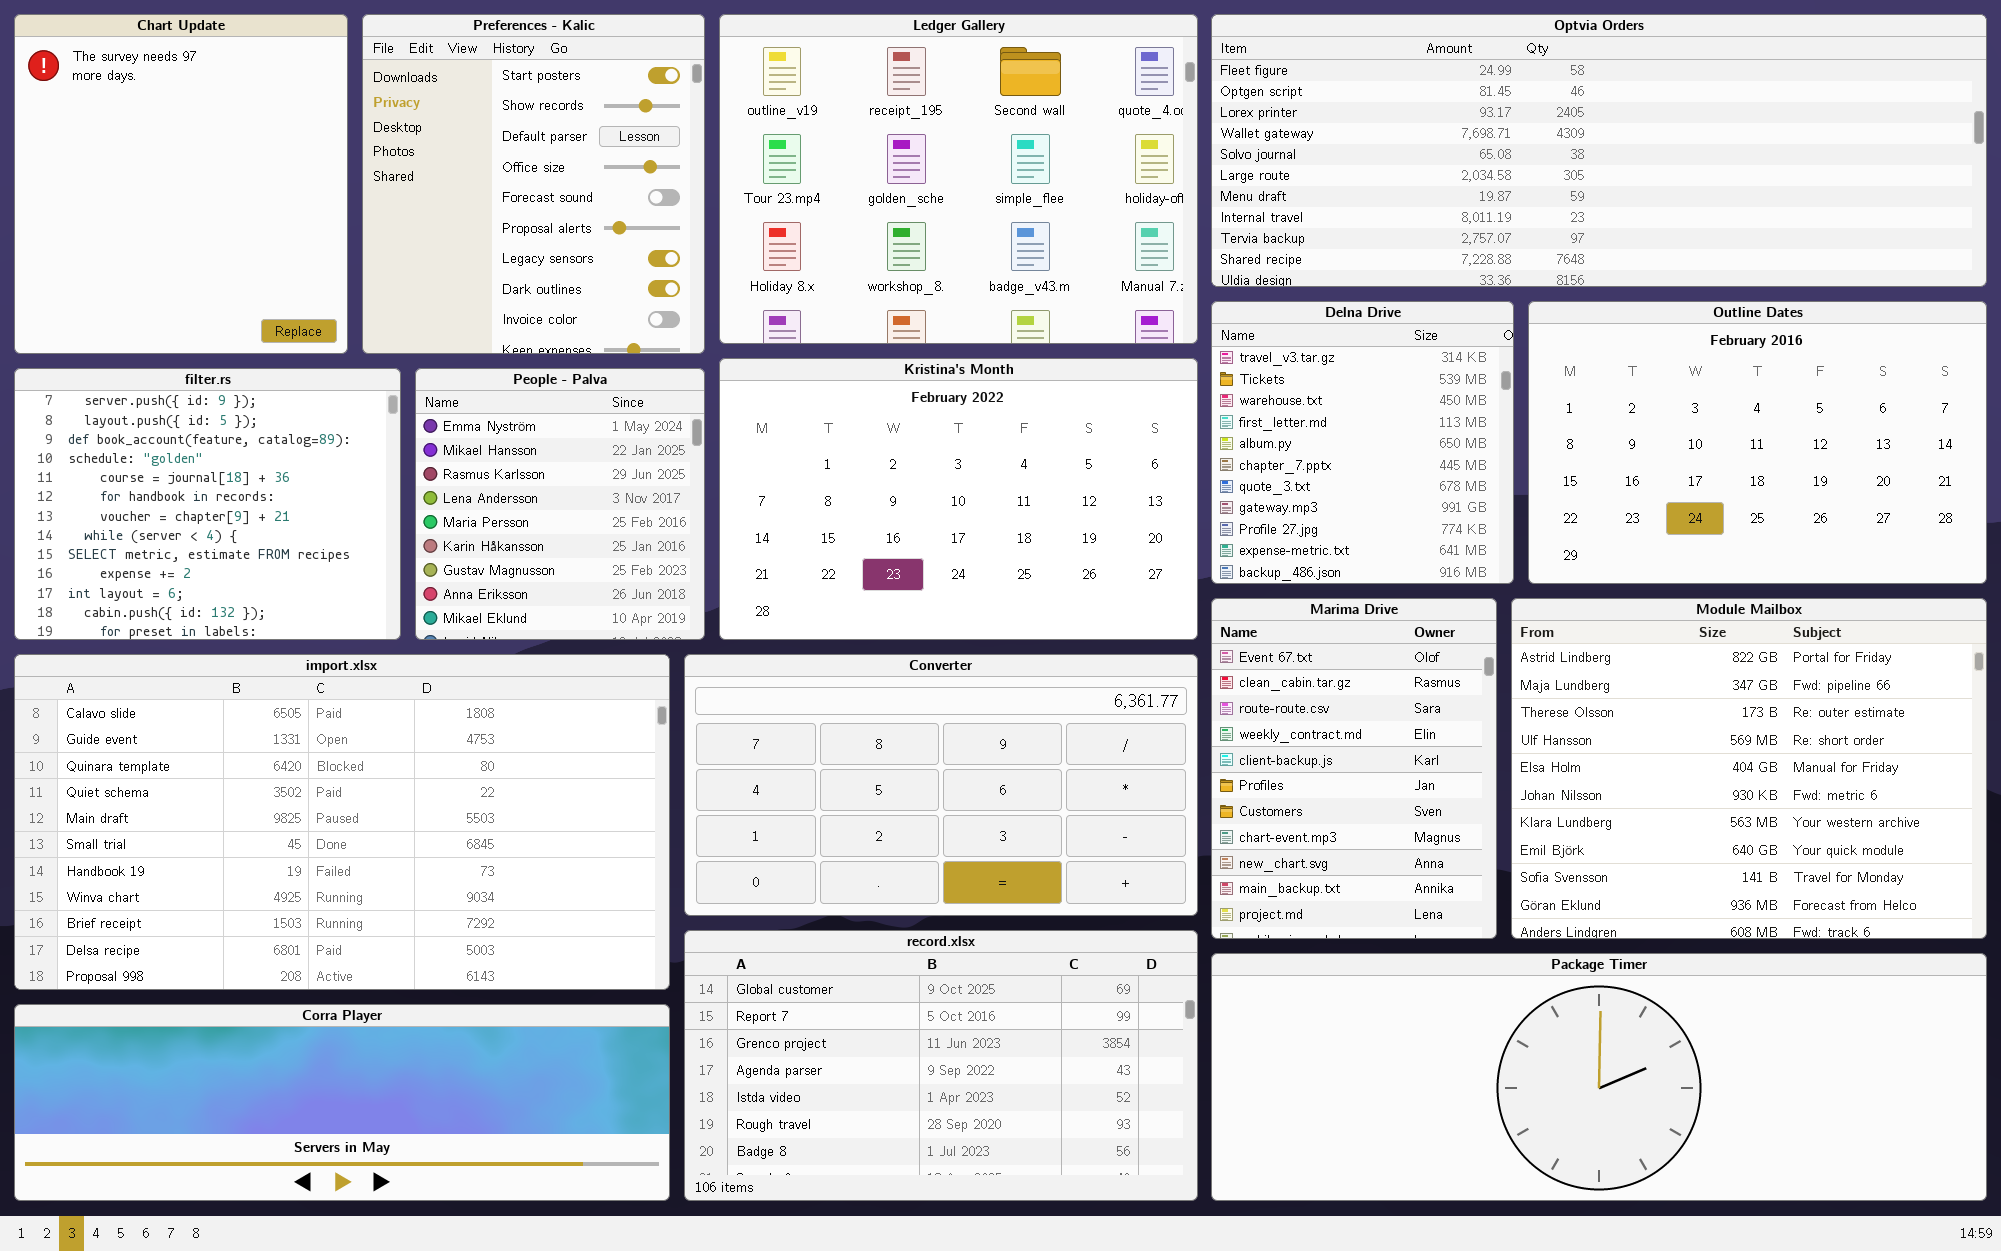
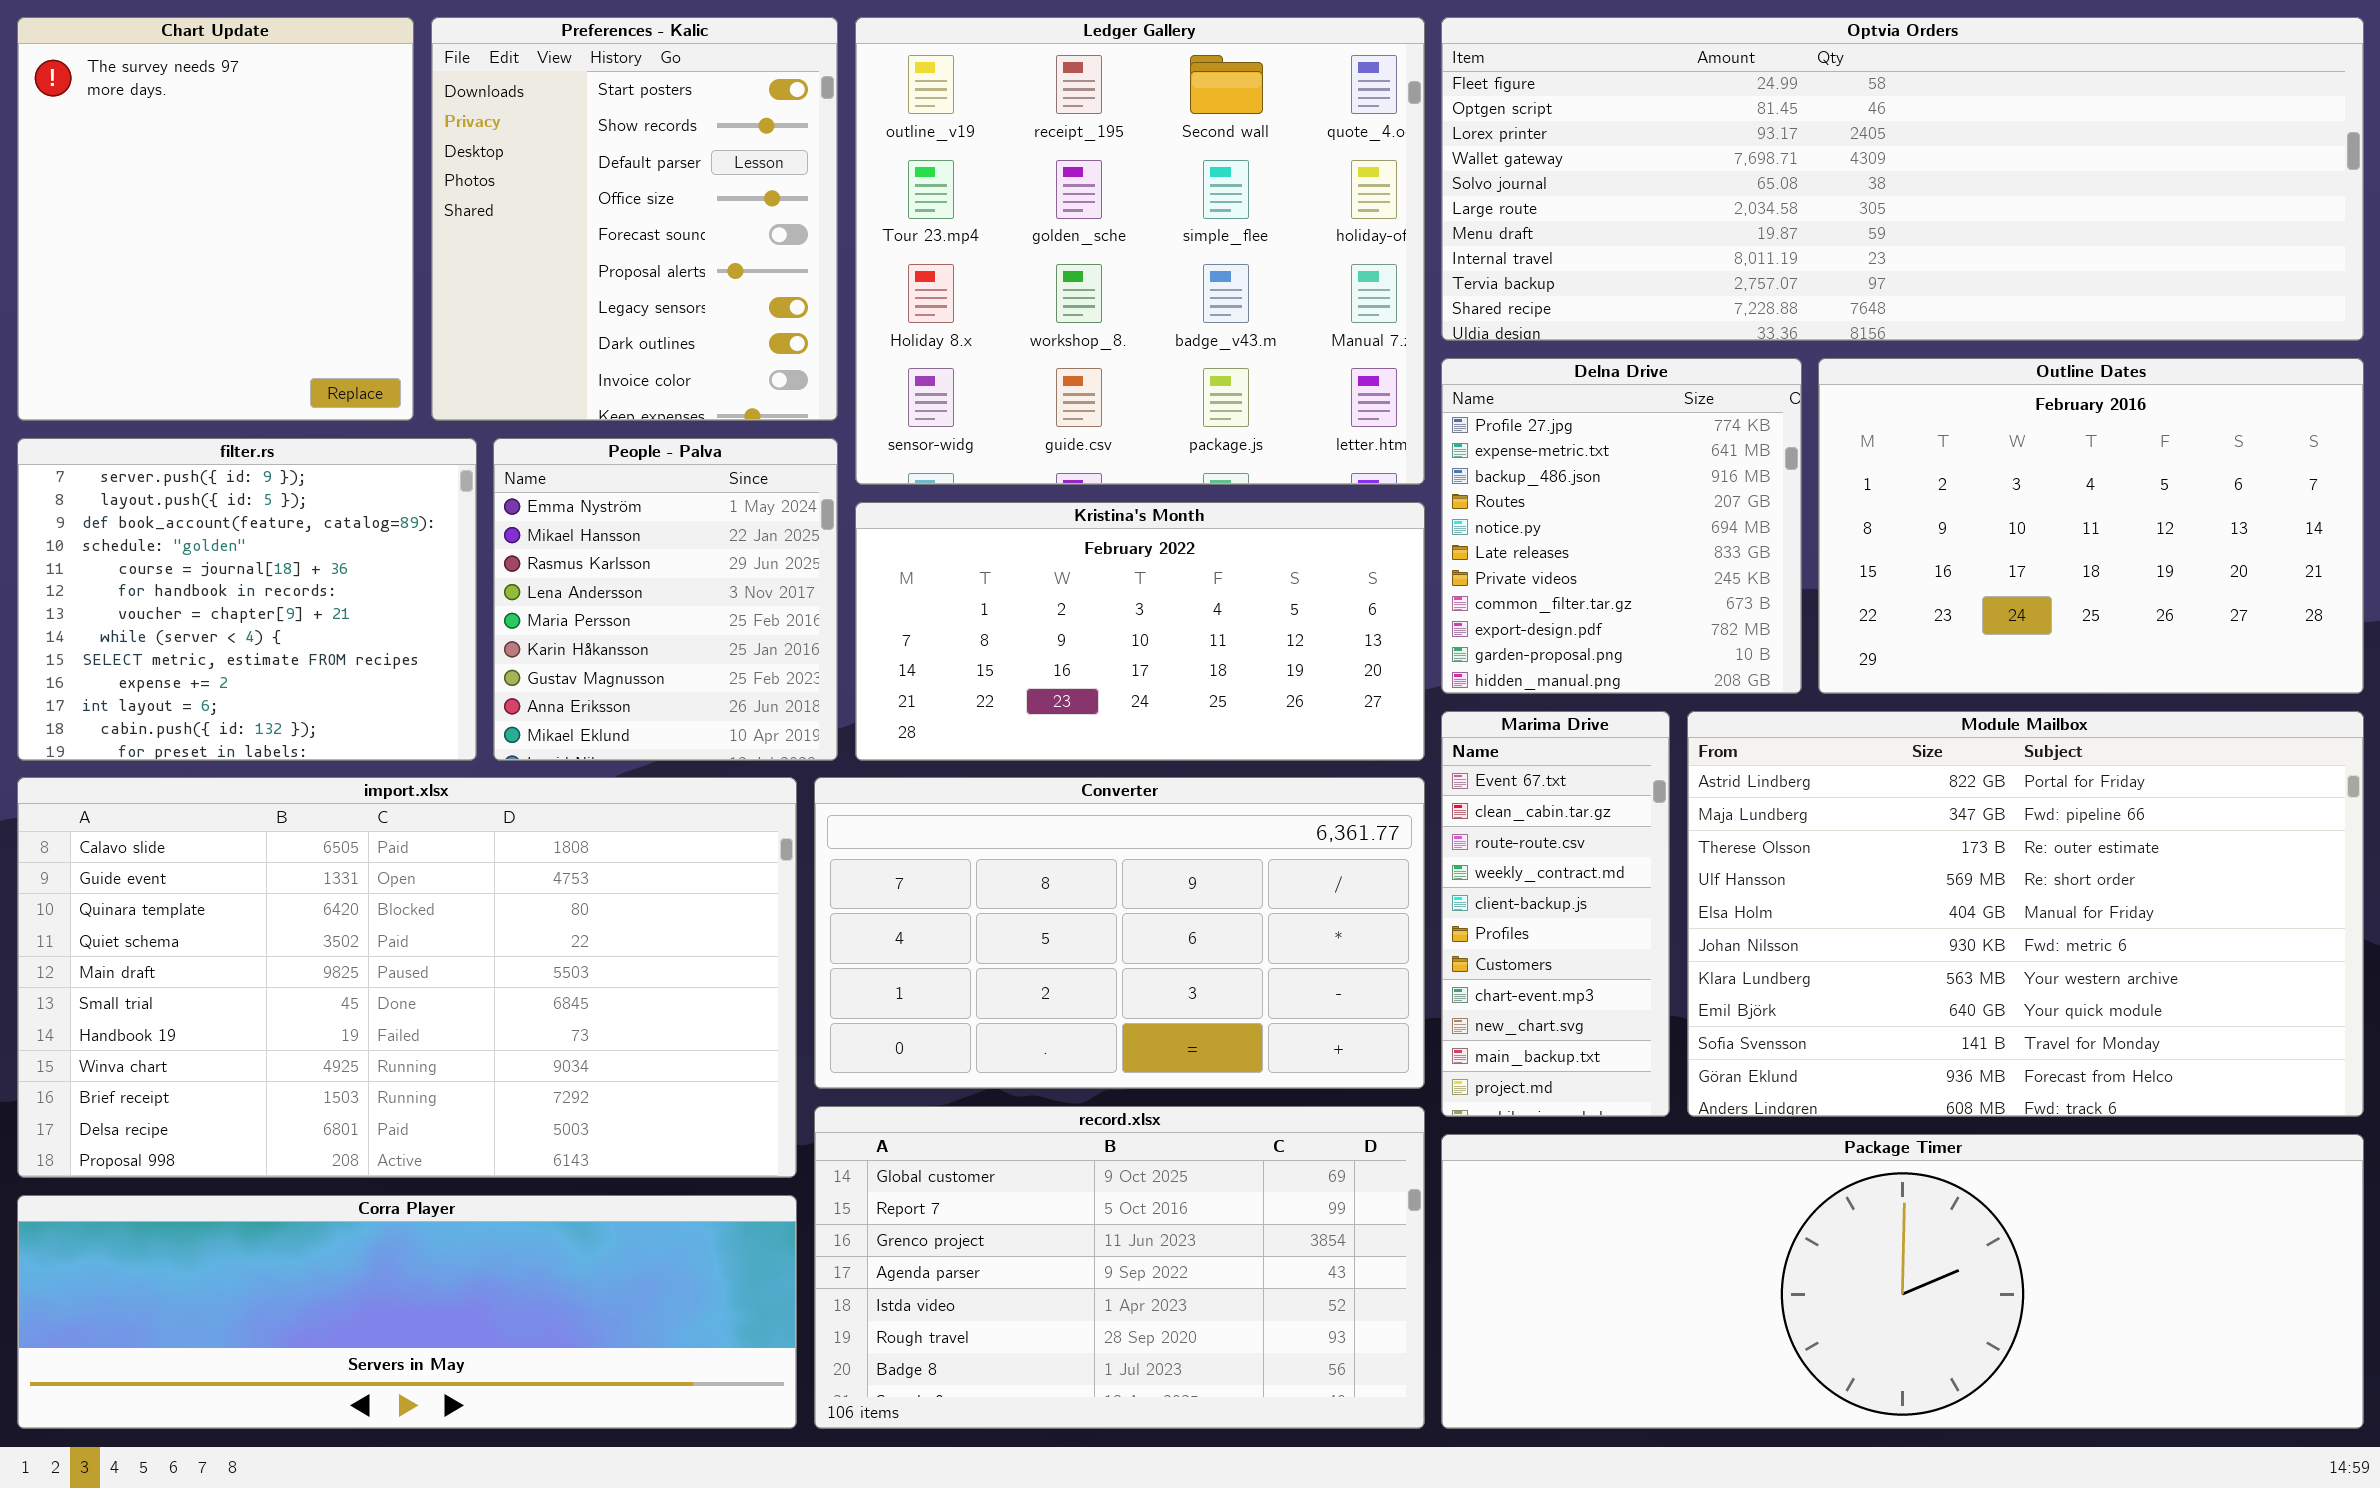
Ledger Gallery: [719,14,1198,344] -> [855,17,1425,485], resized
Delna Drive: [1211,301,1514,584] -> [1441,358,1802,694], scrolled down 8 rows
Kristina's Month: [719,358,1198,640] -> [855,502,1425,761], resized
Marima Drive: [1211,598,1497,939] -> [1441,711,1670,1117], resized
Module Mailbox: [1511,598,1987,939] -> [1687,711,2364,1117], resized

